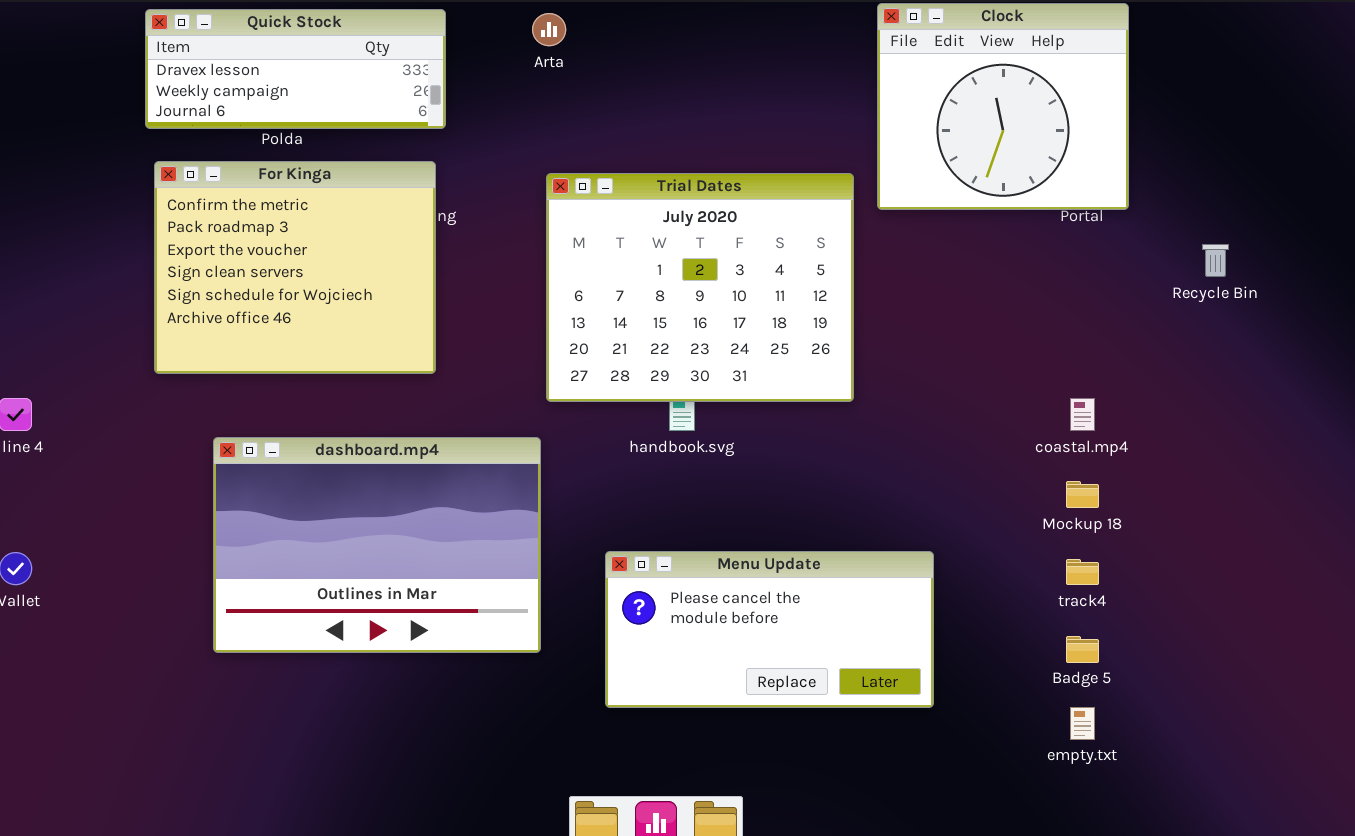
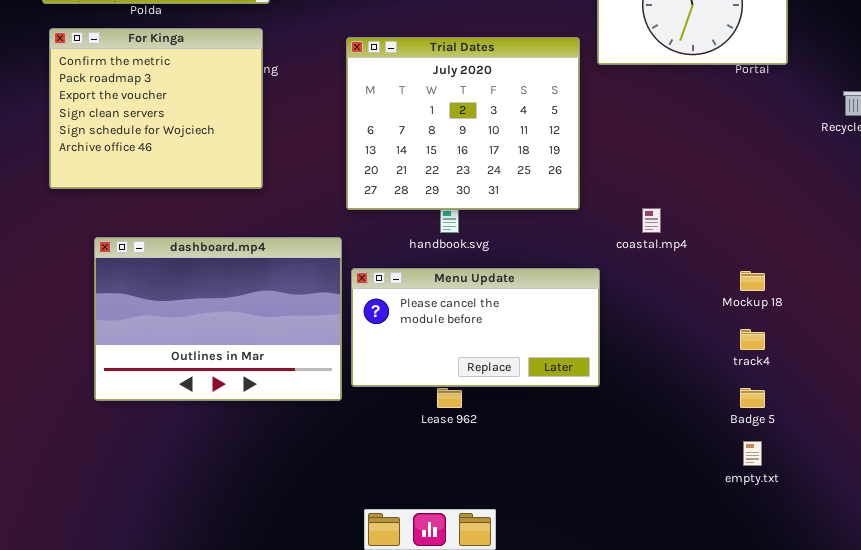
coastal.mp4: [1070,398,1095,431] -> [642,208,661,233], moved
Menu Update: [605,551,934,708] -> [351,268,600,387], moved

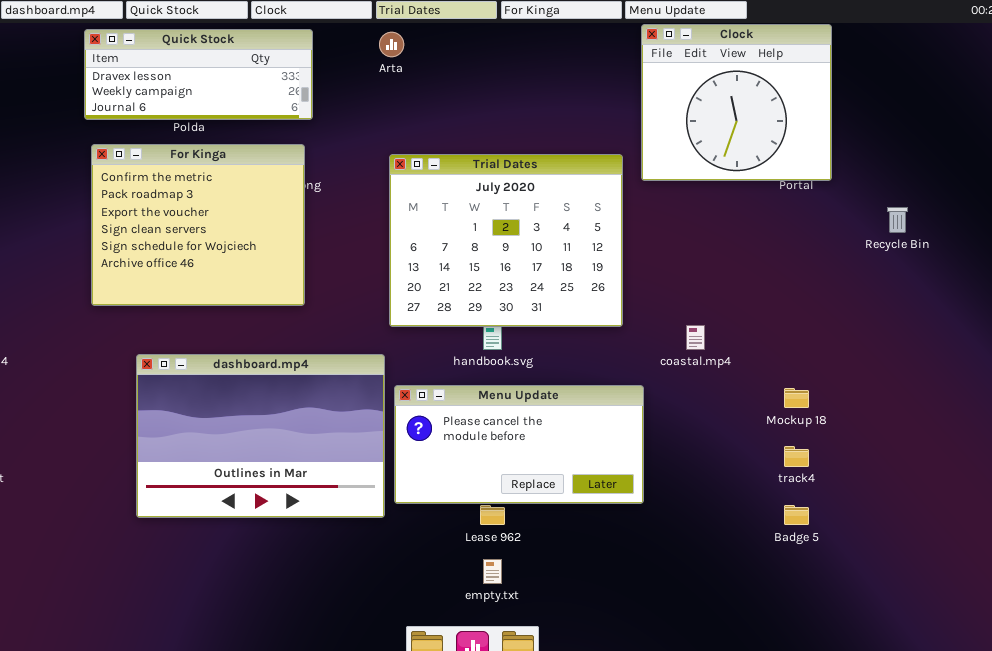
empty.txt: [743,441,762,466] -> [483,559,502,584], moved

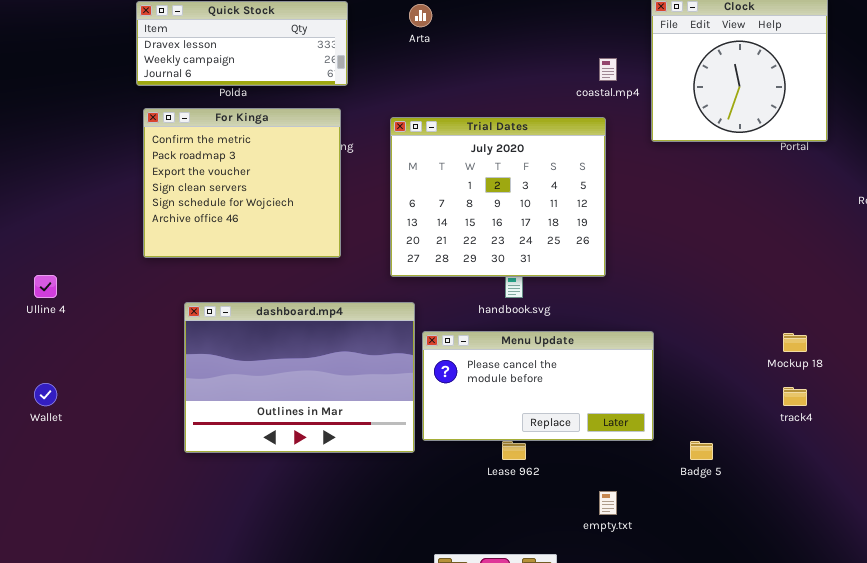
Trial Dates: [389,154,623,327] -> [390,117,606,277], moved
coastal.mp4: [686,325,705,350] -> [599,58,617,81], moved
Badge 5: [784,505,809,525] -> [690,441,713,460], moved
empty.txt: [483,559,502,584] -> [599,491,617,515], moved

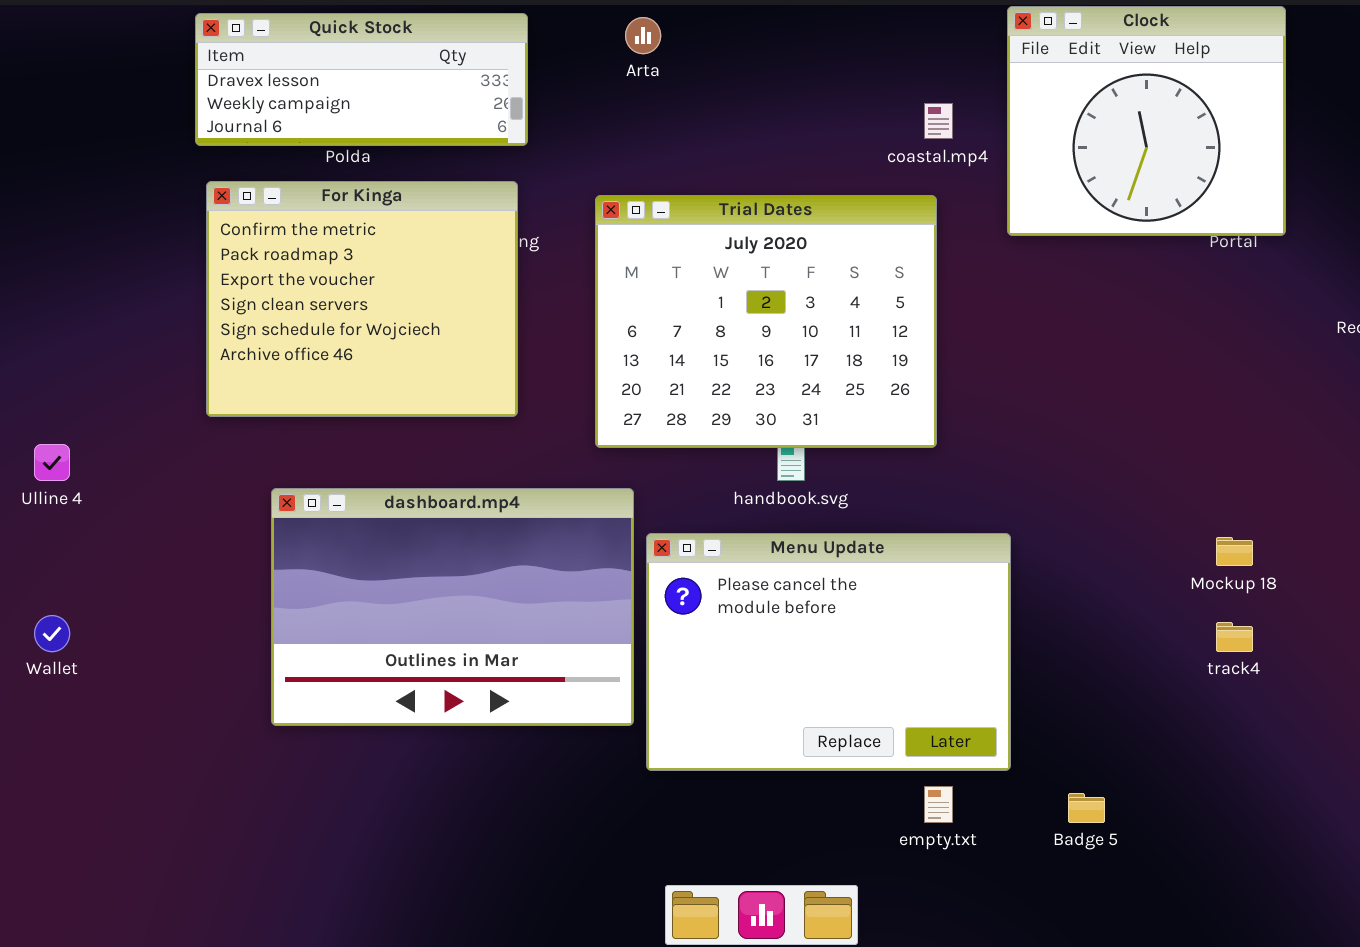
Menu Update: [422,331,654,441] -> [646,533,1011,771], resized
Badge 5: [690,441,713,460] -> [1068,793,1105,823], moved

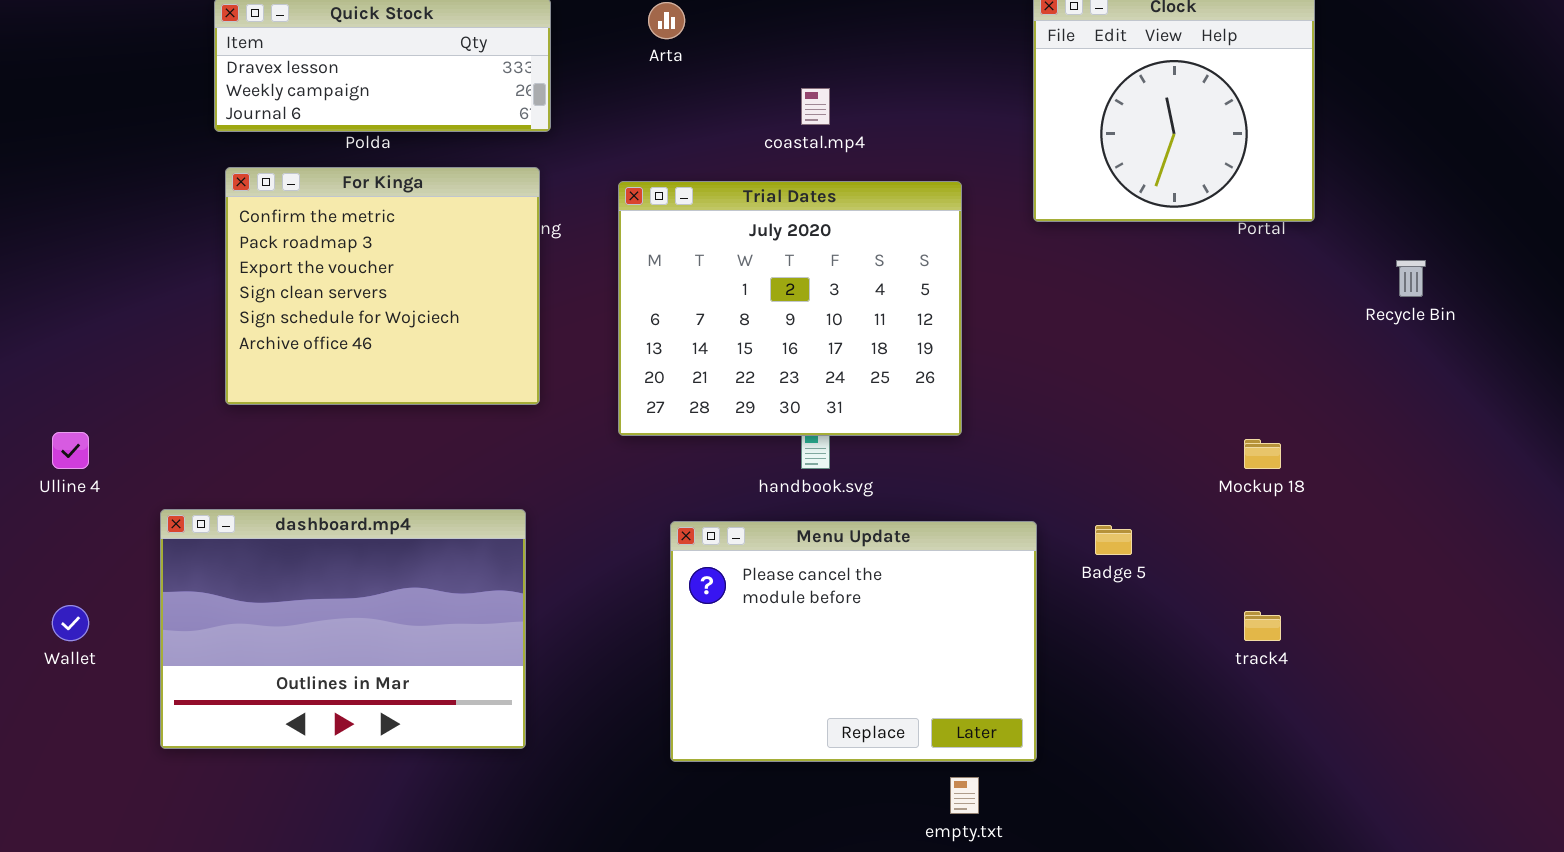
coastal.mp4: [924,103,953,139] -> [801,88,830,125], moved
dashboard.mp4: [271,488,634,726] -> [160,509,526,749], moved
Mockup 18: [1216,537,1253,566] -> [1244,439,1281,469], moved
Badge 5: [1068,793,1105,823] -> [1095,525,1132,555], moved

